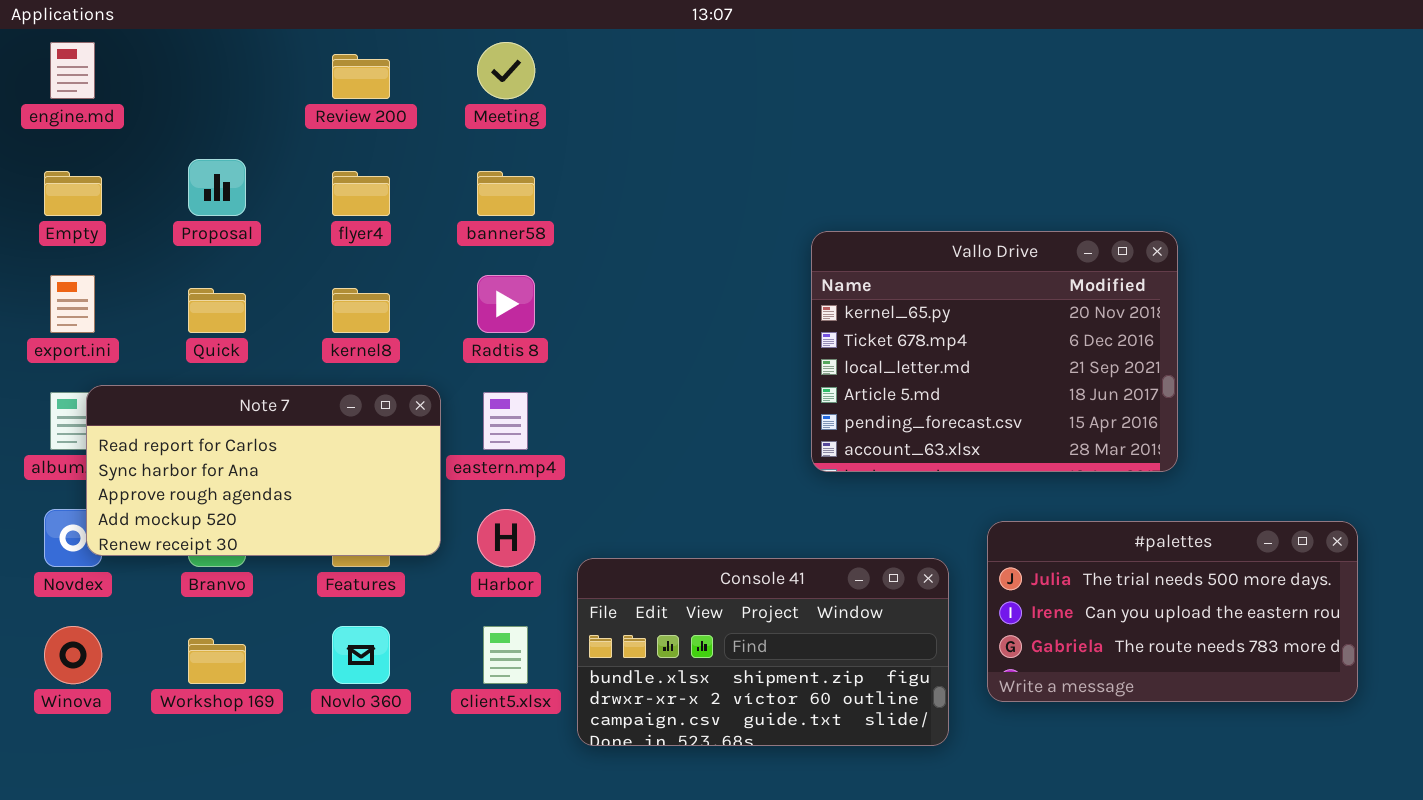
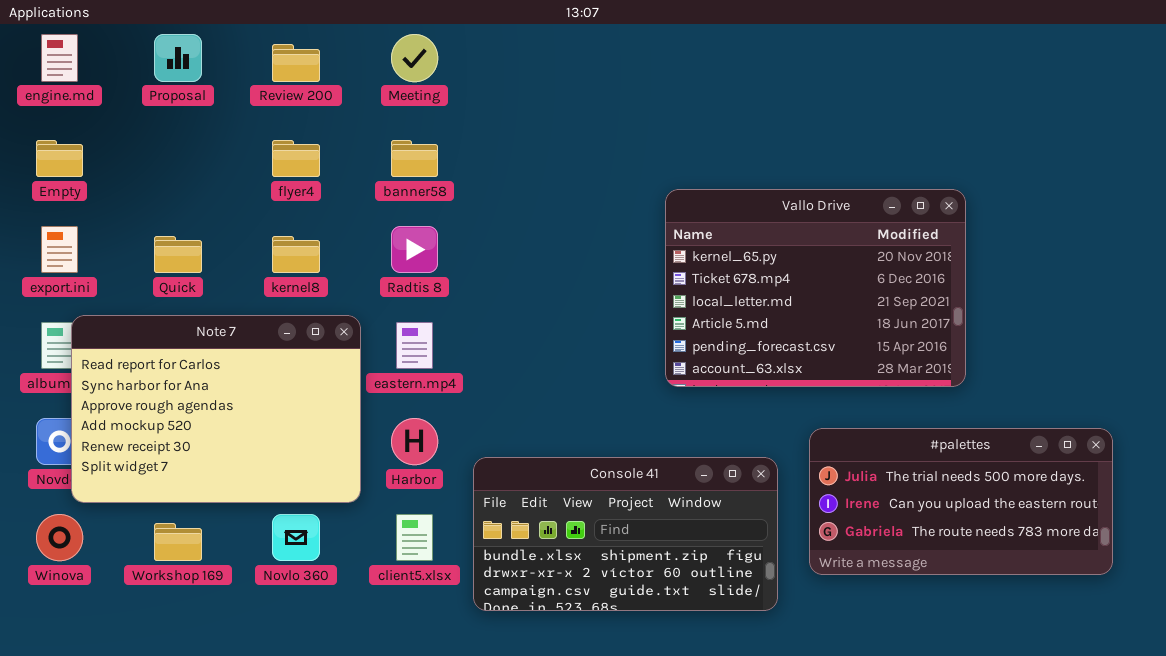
Proposal: [188,159,246,216] -> [154,34,202,82], moved
Note 7: [86,385,441,556] -> [71,315,361,503], resized

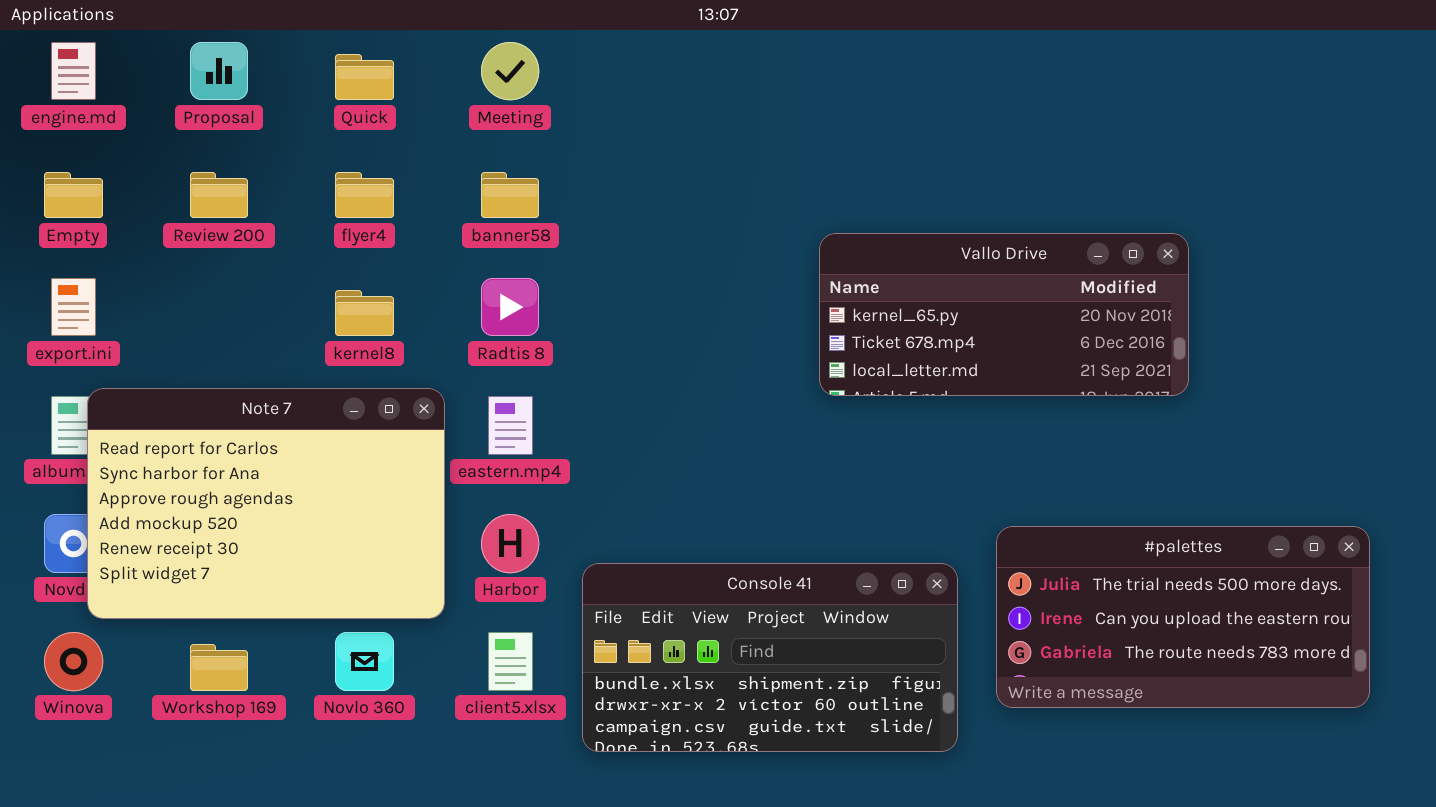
Review 200: [272,44,320,82] -> [190,172,248,218], moved
Vallo Drive: [665,189,966,387] -> [819,233,1189,396], resized
Quick: [154,236,202,273] -> [335,54,394,100], moved

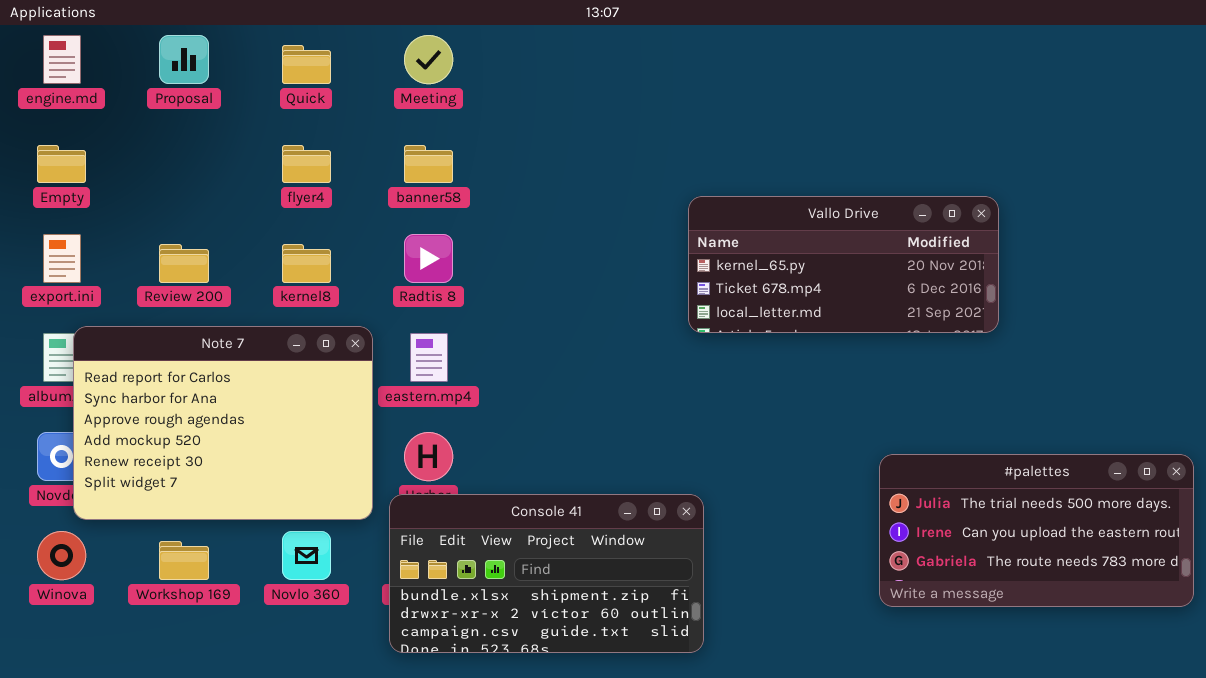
Review 200: [190,172,248,218] -> [159,244,209,283], moved
#palettes: [996,526,1370,708] -> [879,454,1194,607], moved
Console 41: [582,563,958,752] -> [389,494,704,653], moved

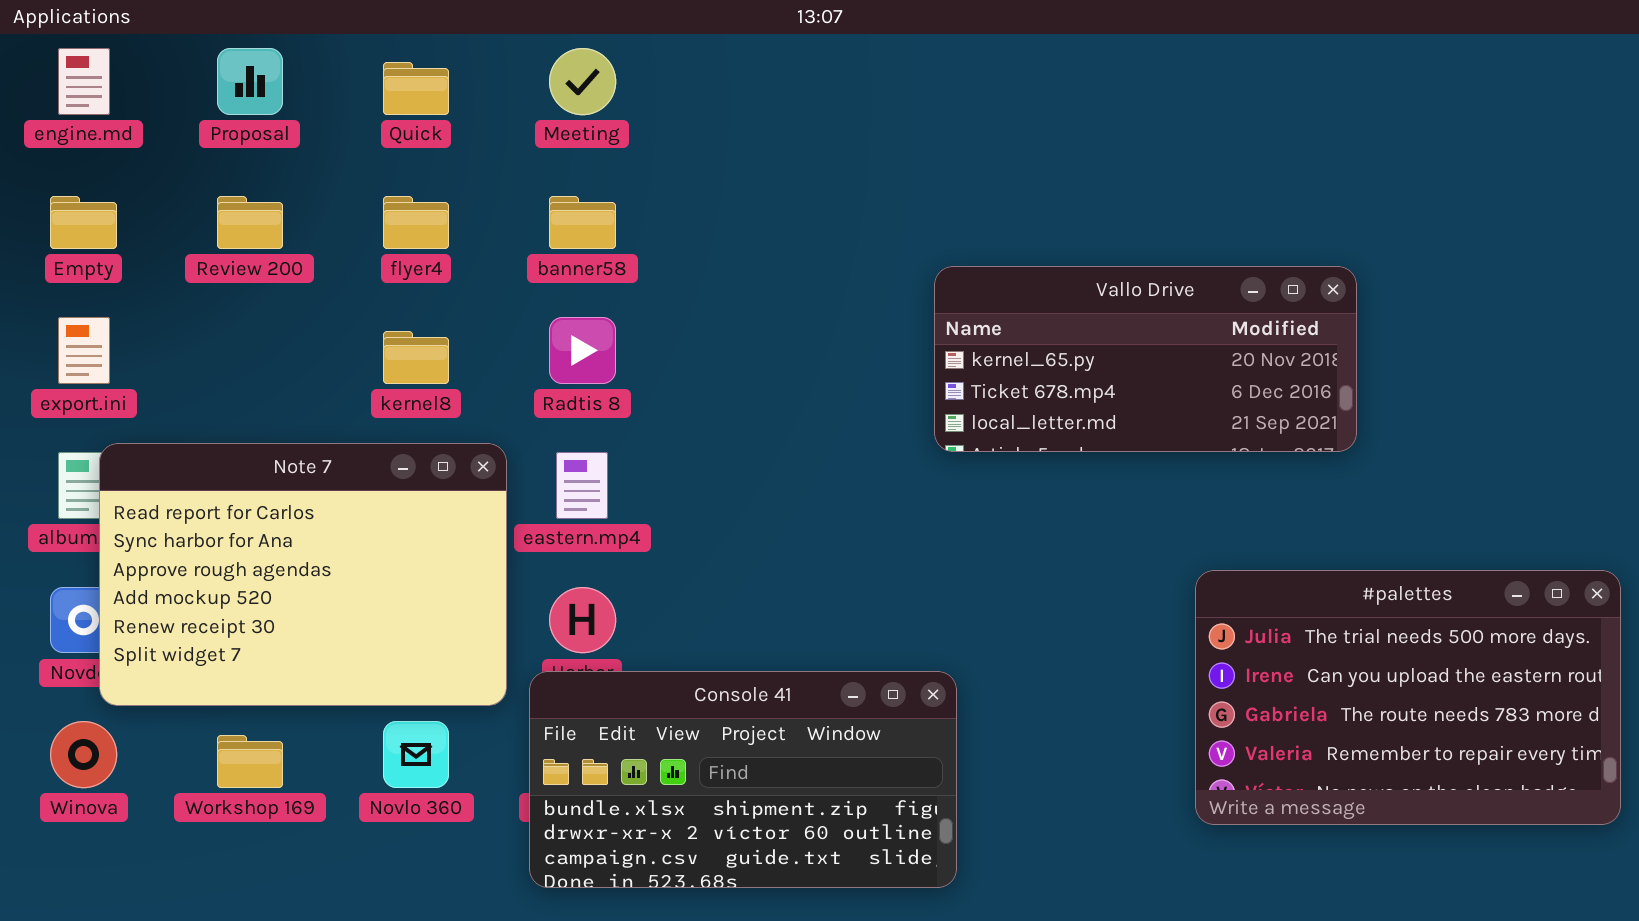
Review 200: [159,244,209,283] -> [217,196,283,249], moved
#palettes: [879,454,1194,607] -> [1195,570,1621,825], resized

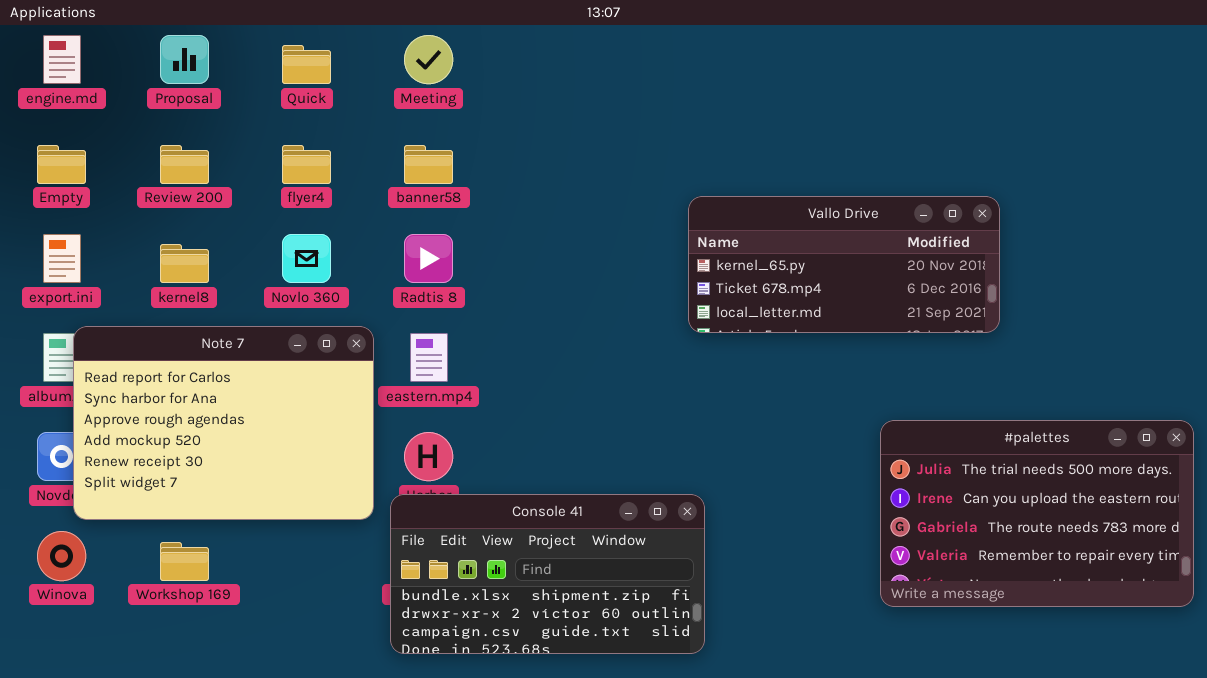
kernel8: [383,331,449,384] -> [160,244,209,283], moved
Novlo 360: [383,721,449,788] -> [282,234,331,283], moved

